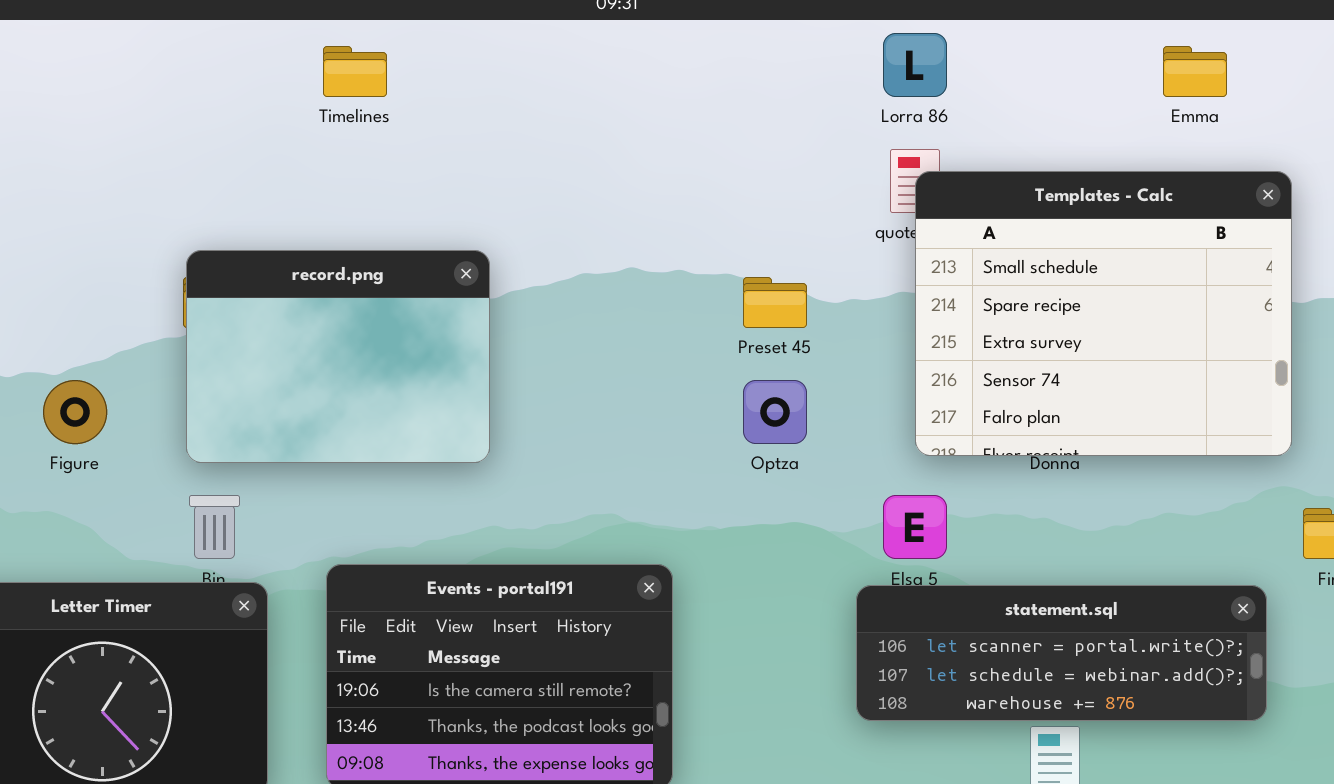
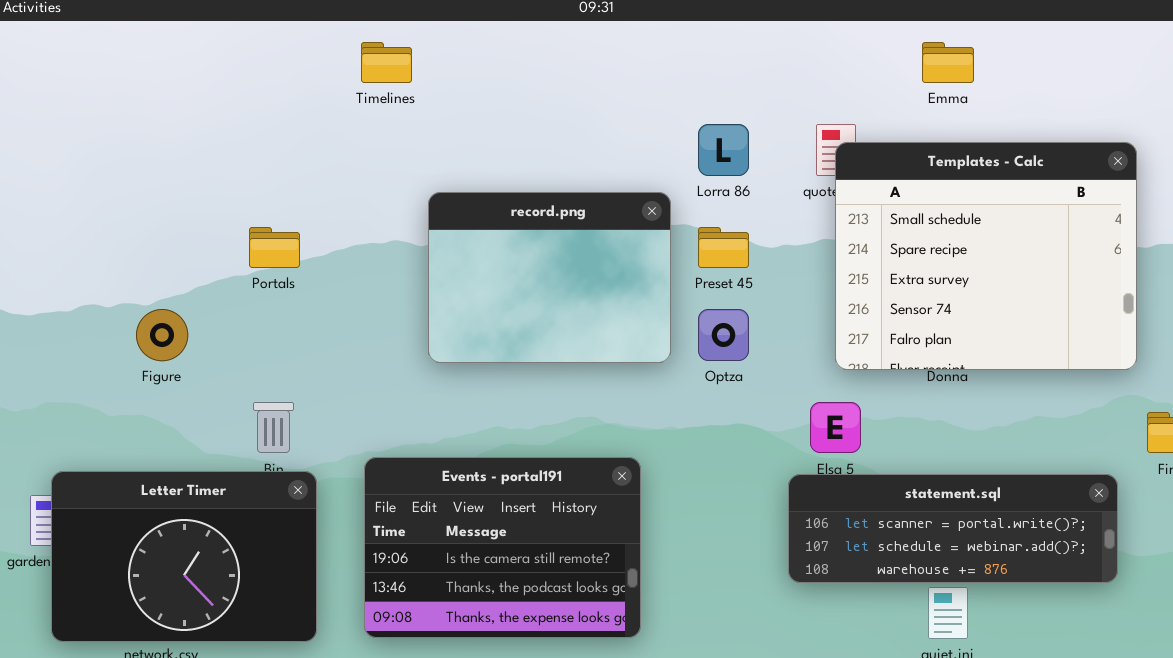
Lorra 86: [883,33,947,97] -> [698,124,749,176], moved
Emma: [1163,46,1227,97] -> [922,42,974,83], moved
record.png: [186,250,490,463] -> [428,192,671,363], moved

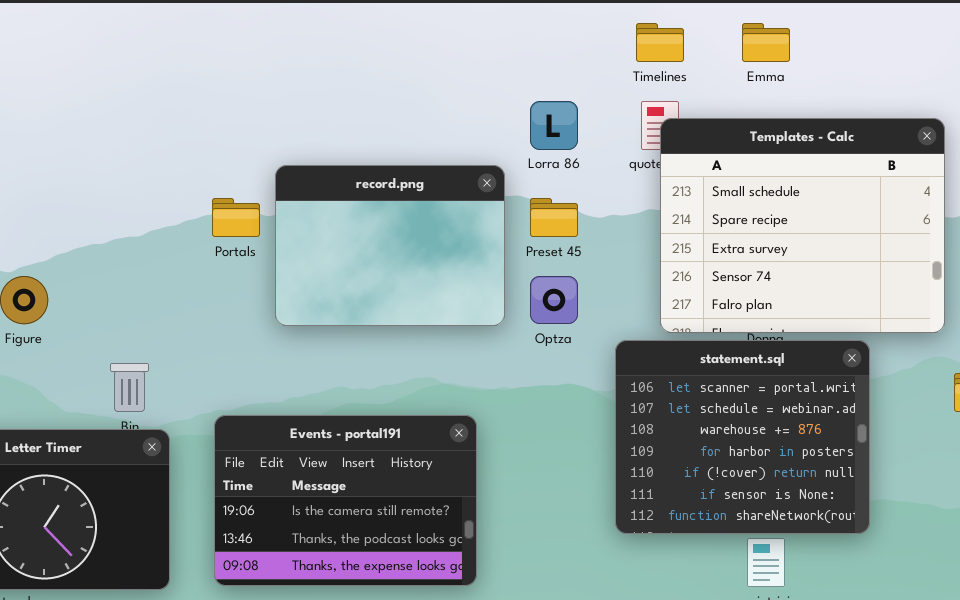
Timelines: [361,42,412,83] -> [636,23,684,62], moved
Portals: [249,227,300,268] -> [212,198,260,237], moved
statement.sql: [788,474,1118,583] -> [615,340,870,534], resized

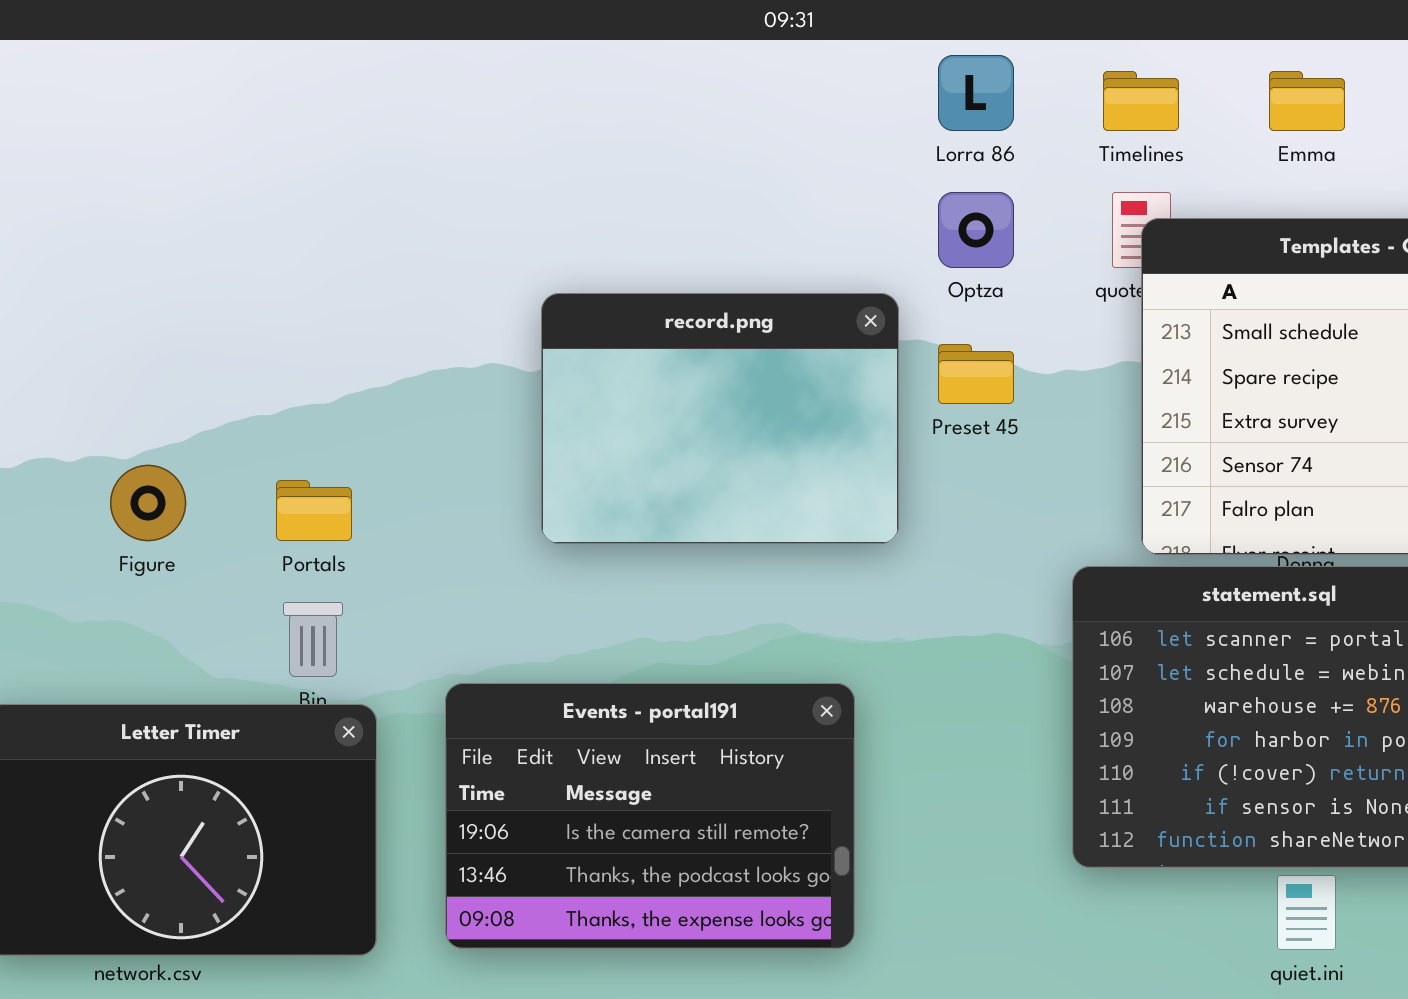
Lorra 86: [530,101,578,150] -> [938,55,1014,131], moved
Portals: [212,198,260,237] -> [276,480,352,541], moved
Optza: [530,276,578,324] -> [938,192,1014,268], moved

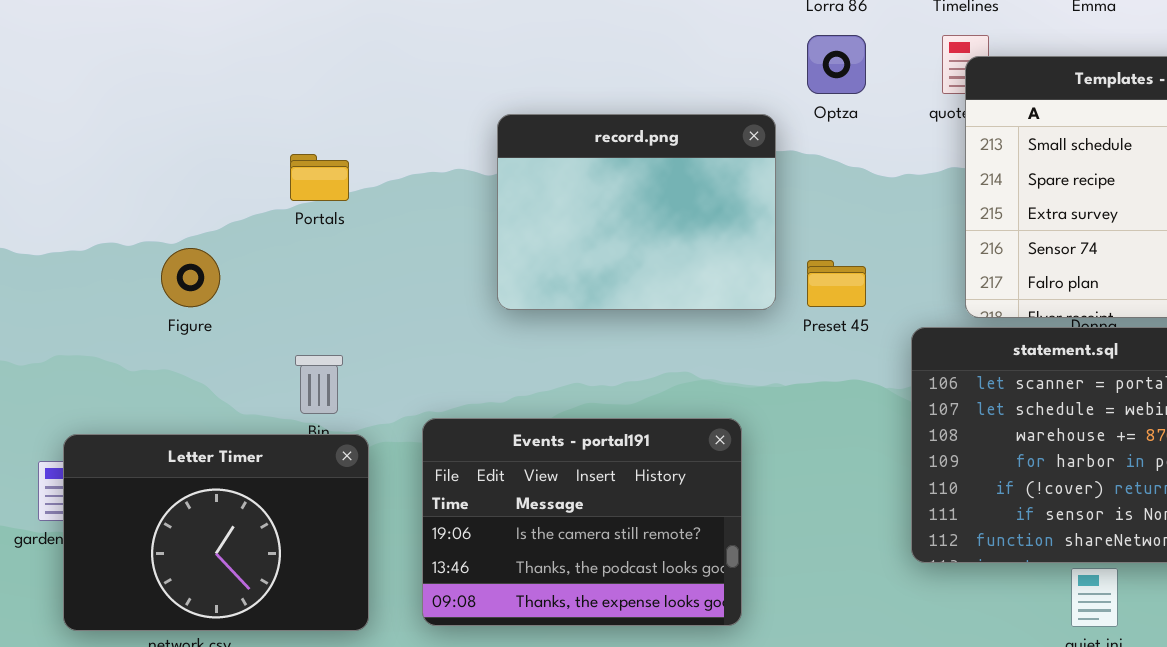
Preset 45: [938,344,1014,404] -> [807,260,866,307], moved
Portals: [276,480,352,541] -> [290,154,349,201], moved

